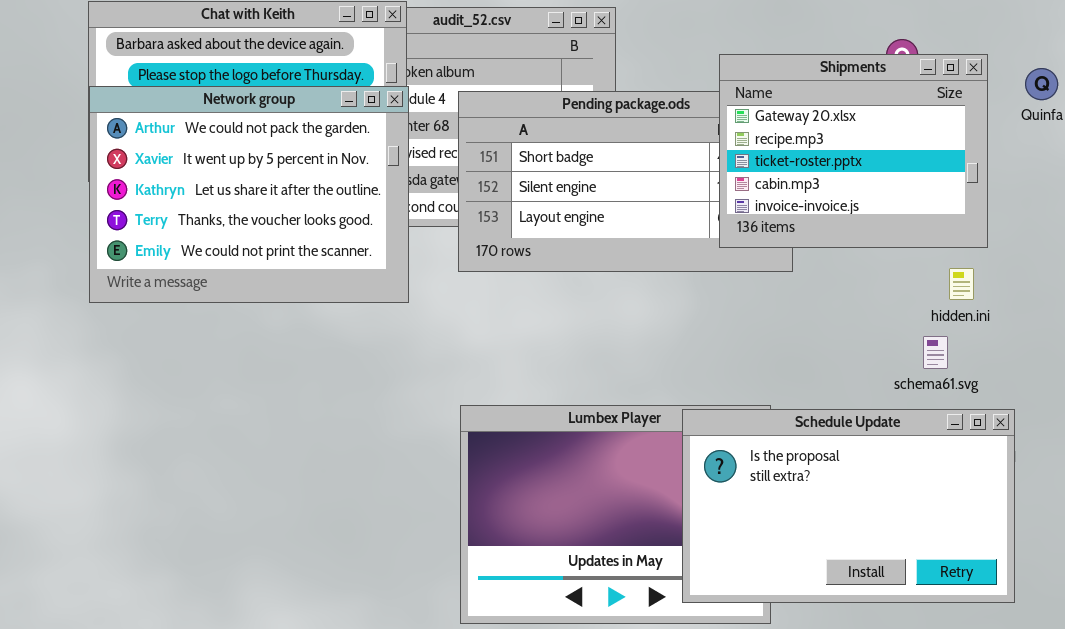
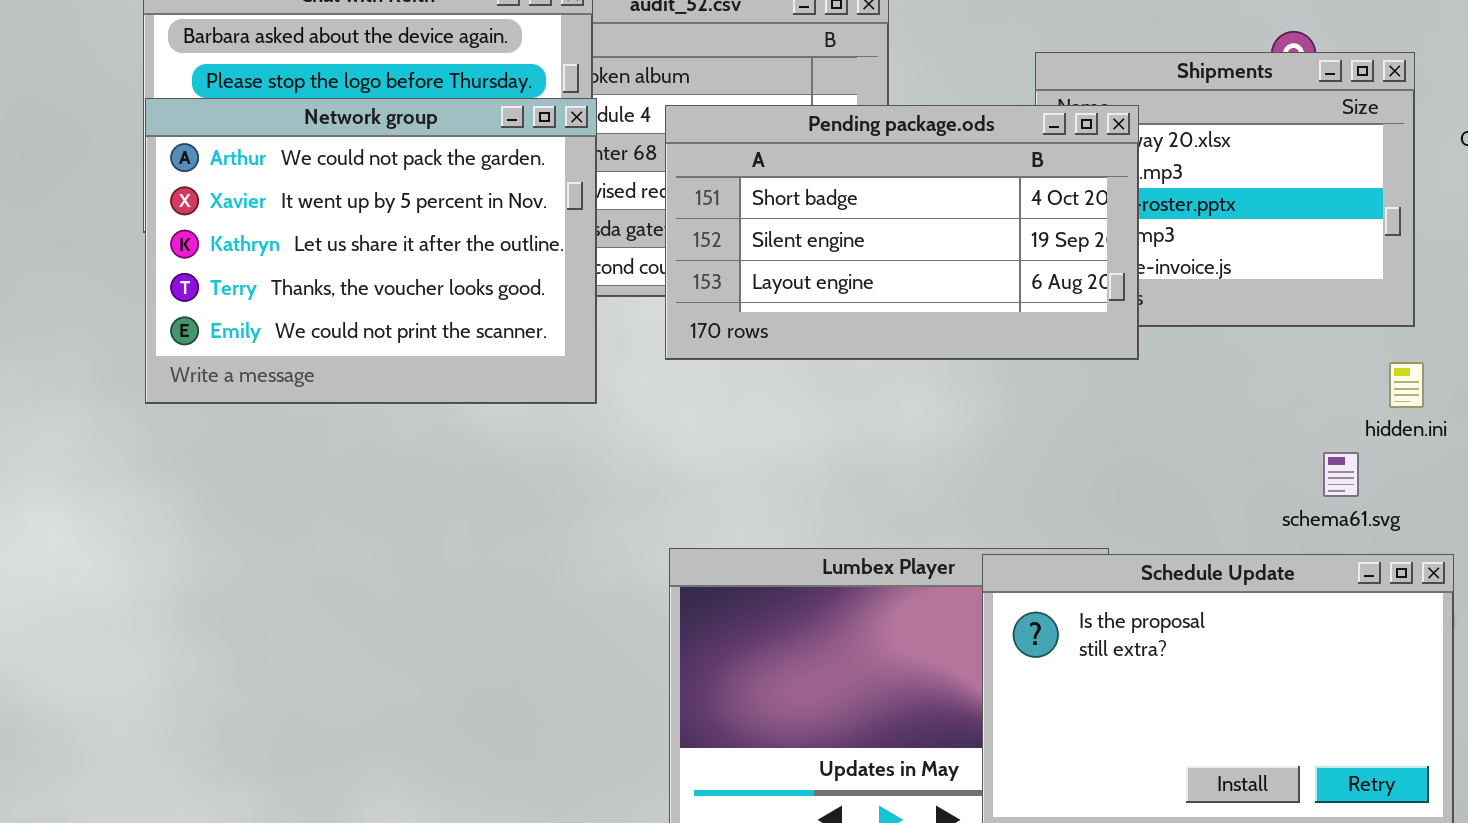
Pending package.ods: [458,91,793,272] -> [665,105,1139,360], raised
hidden.ini: [949,268,974,300] -> [1389,362,1424,408], moved

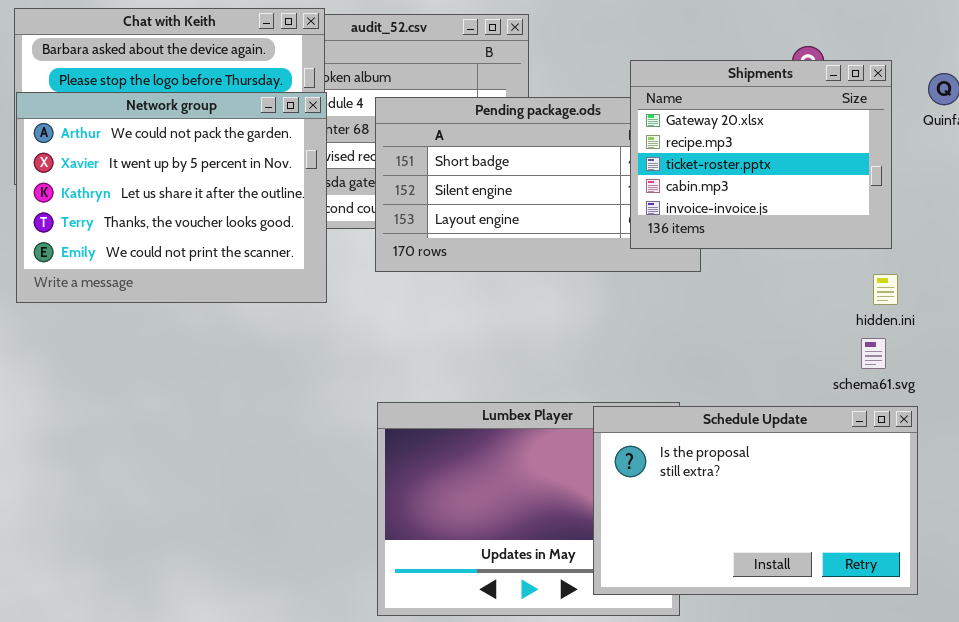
Shipments: [1035,52,1415,327] -> [630,60,892,249], raised
schema61.svg: [1323,452,1359,497] -> [861,338,886,369], moved

